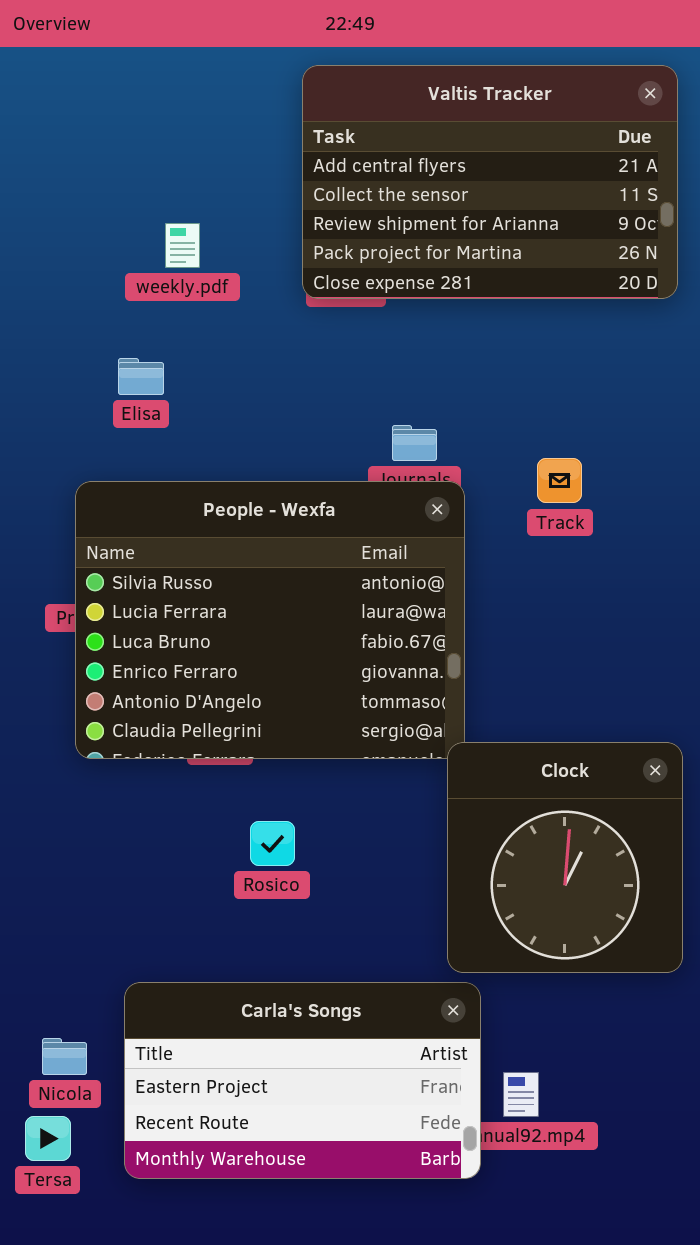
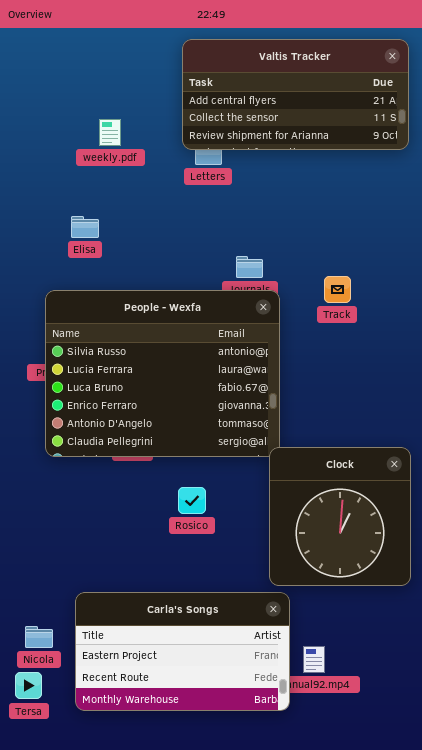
Valtis Tracker: [302,65,678,299] -> [182,39,409,150], resized
weekly.pdf: [165,223,200,268] -> [99,119,121,146], moved
Rosico: [250,821,295,866] -> [178,487,206,514], moved

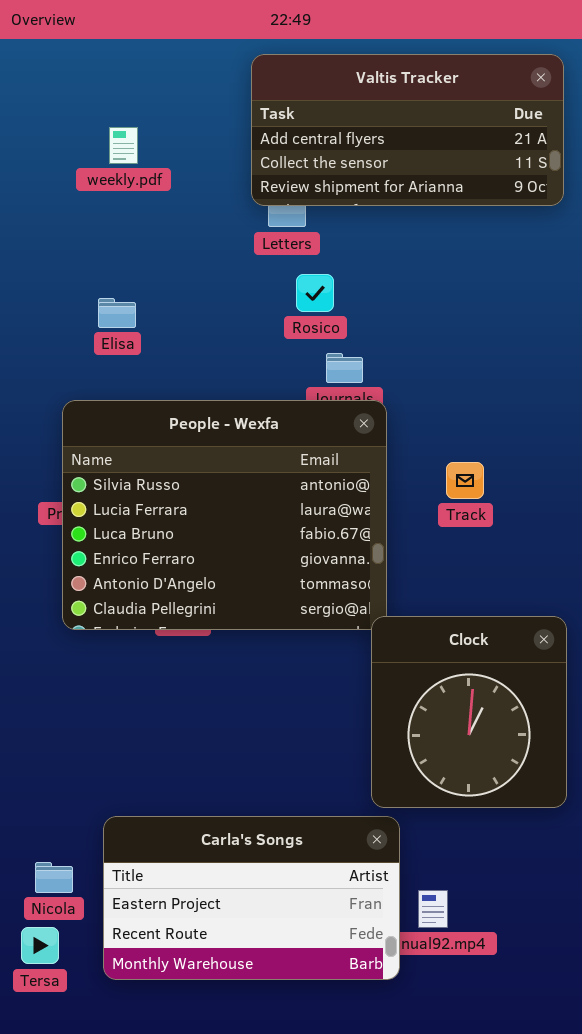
weekly.pdf: [99,119,121,146] -> [109,127,138,164], moved
Track: [324,276,351,303] -> [446,462,484,499], moved
Rosico: [178,487,206,514] -> [296,274,334,312], moved

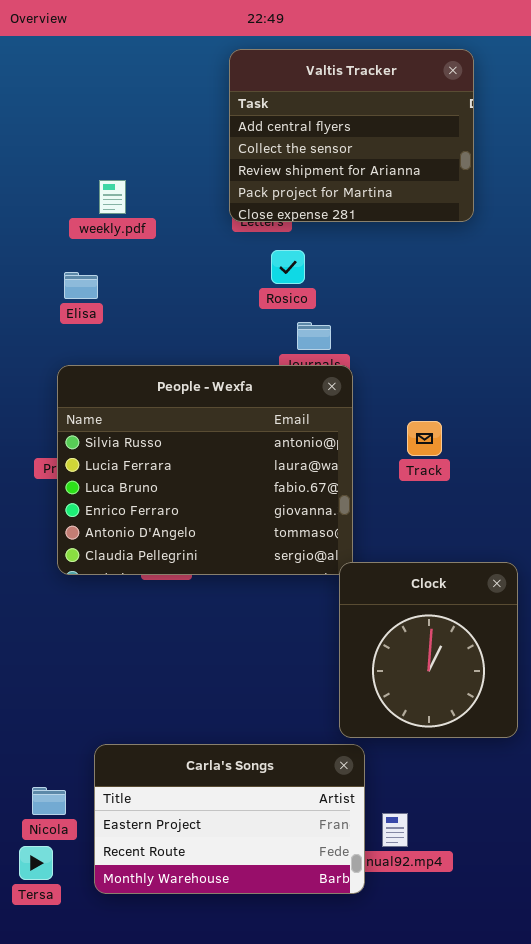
Valtis Tracker: [251,54,564,206] -> [229,49,474,222], resized
weekly.pdf: [109,127,138,164] -> [99,180,126,214], moved
Elisa: [98,298,136,328] -> [64,272,98,299], moved

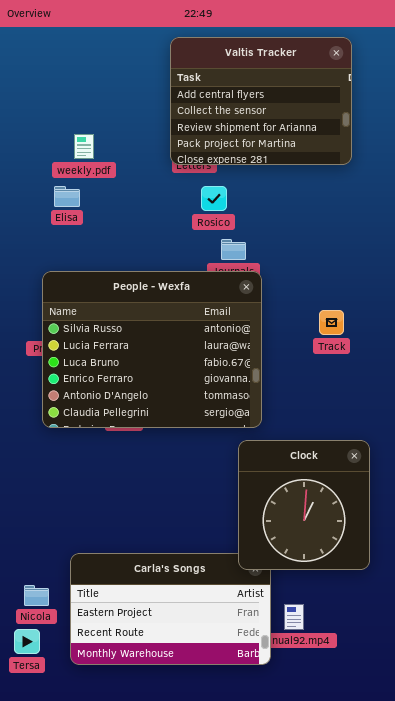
Elisa: [64,272,98,299] -> [54,186,80,207], moved
Track: [407,421,442,456] -> [319,310,344,335], moved
Clock: [339,562,518,738] -> [238,440,370,570], moved

